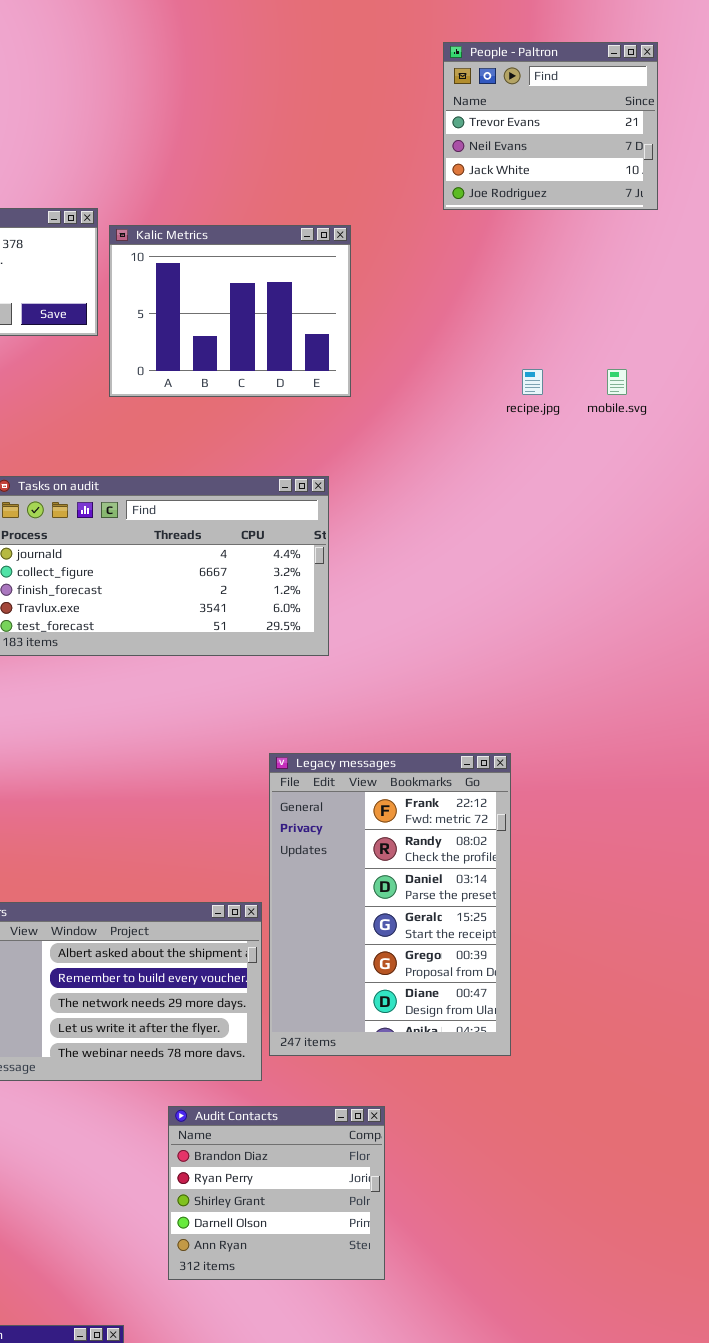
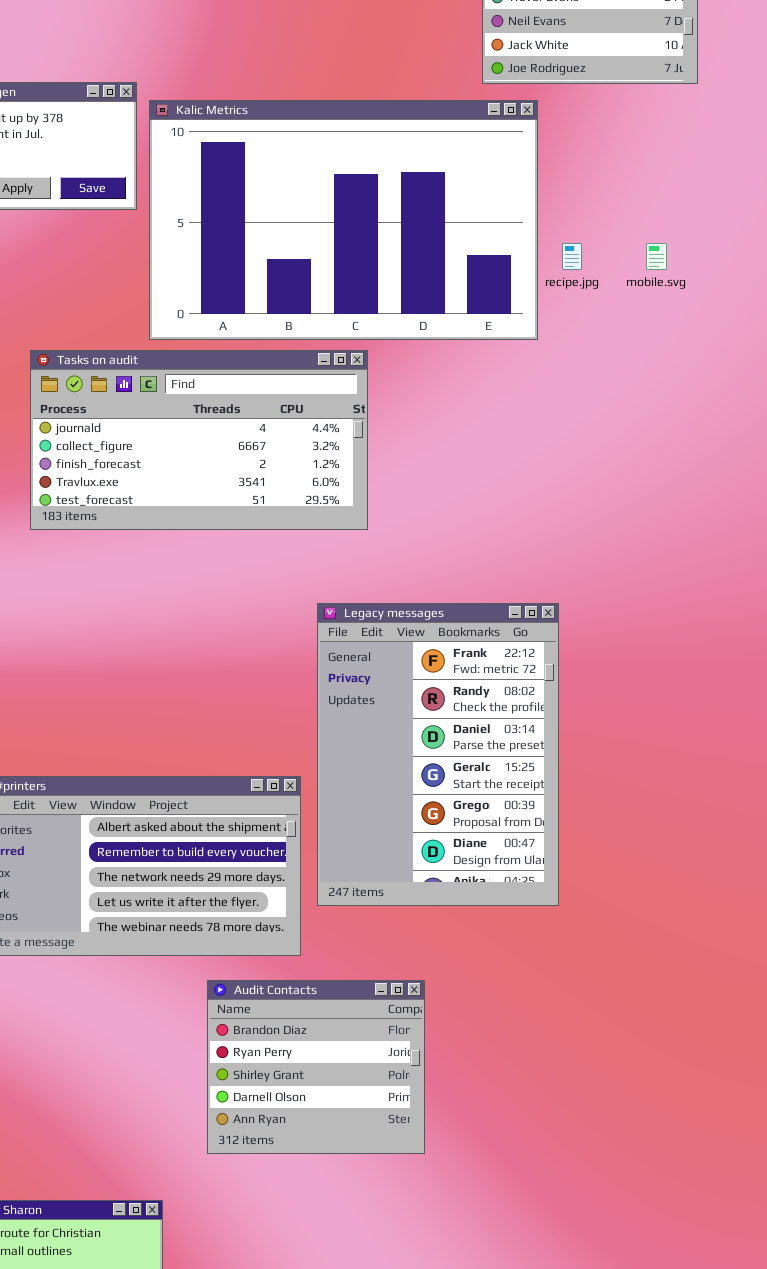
Kalic Metrics: [109,225,351,397] -> [149,100,538,340], resized
Legacy messages: [269,753,511,1056] -> [317,603,559,906], moved

